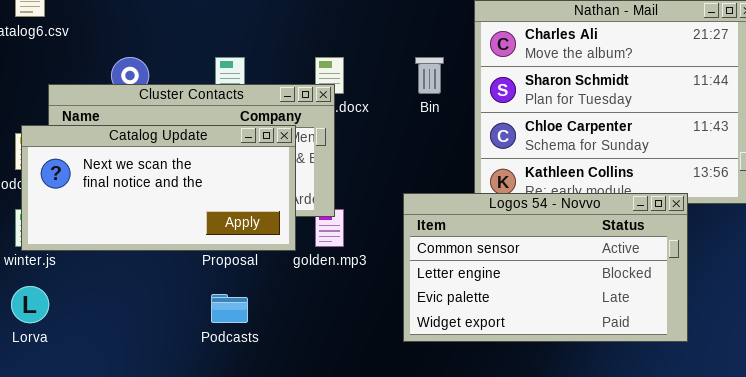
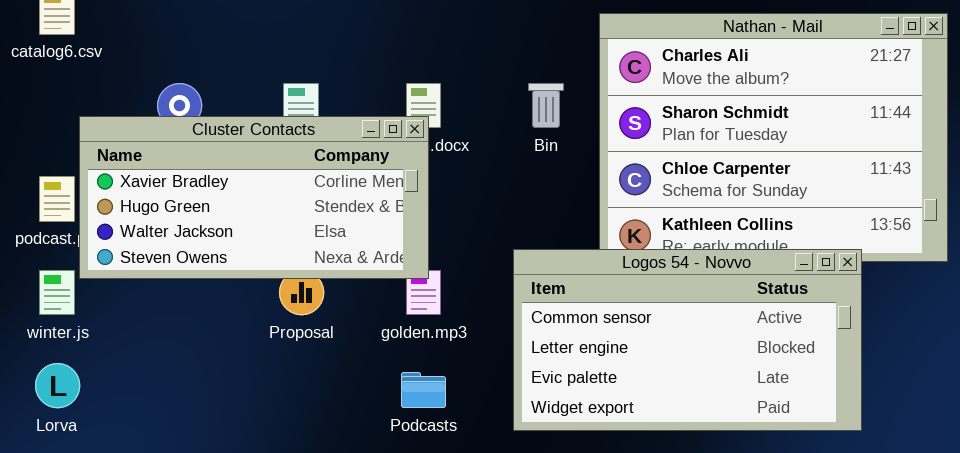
Catalog Update: [21,125,296,251] -> none, closed
Podcasts: [211,294,248,323] -> [401,372,446,408], moved

